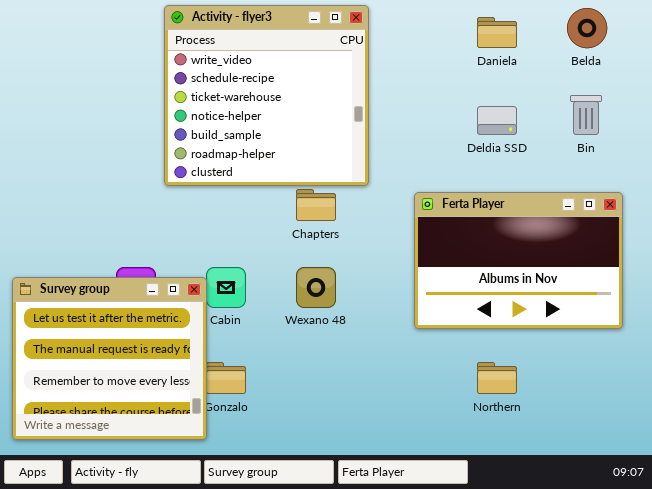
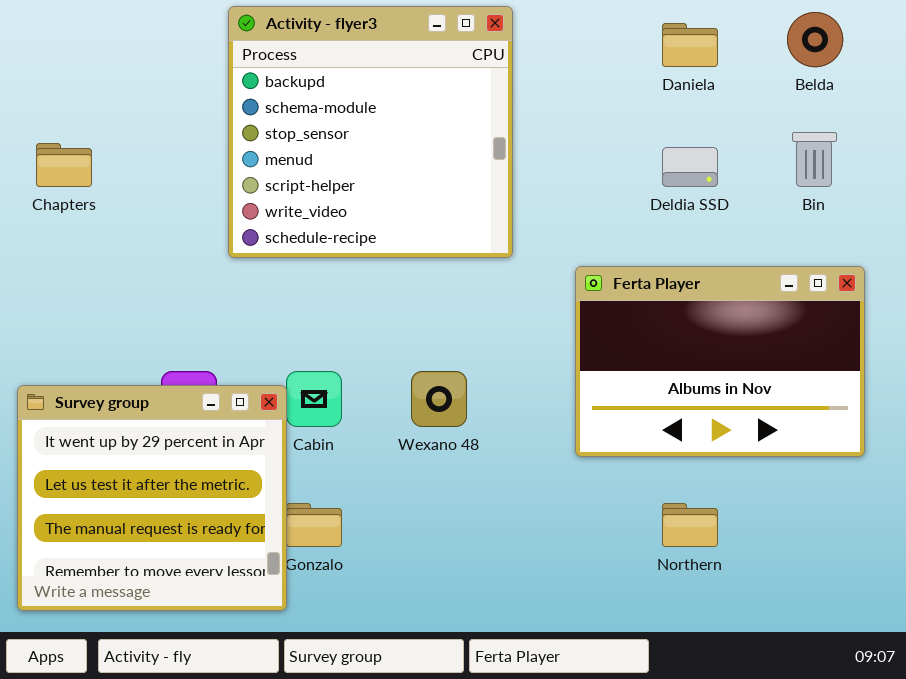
Activity - flyer3: [164,5,369,186] -> [228,6,513,258], scrolled up 5 rows
Chapters: [296,189,336,221] -> [36,143,92,187], moved
Survey group: [12,277,207,440] -> [17,385,287,611], scrolled up 1 row

